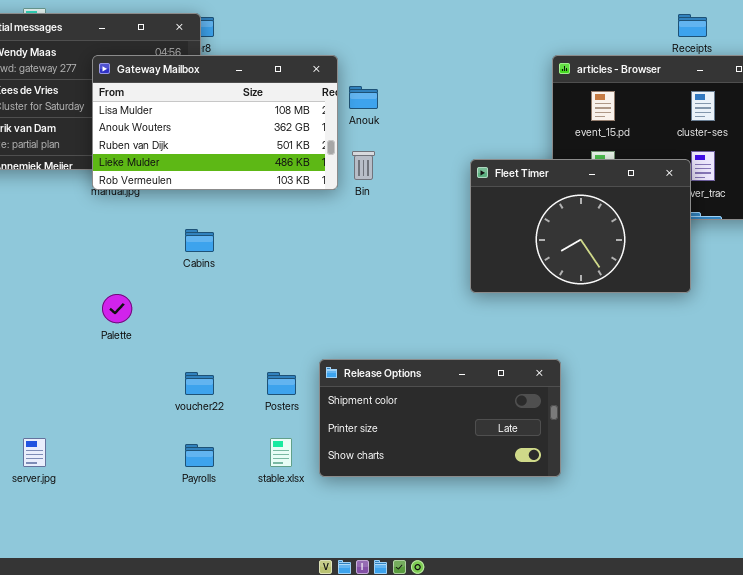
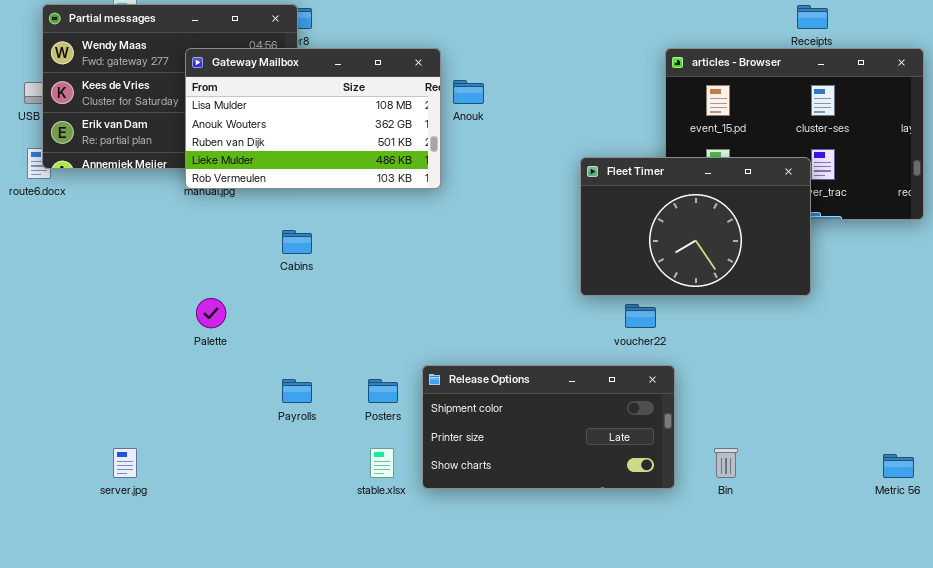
Bin: [352,151,375,180] -> [714,448,738,478], moved
voucher22: [185,372,214,395] -> [625,304,656,328], moved
Payrolls: [185,444,214,467] -> [282,379,312,403], moved

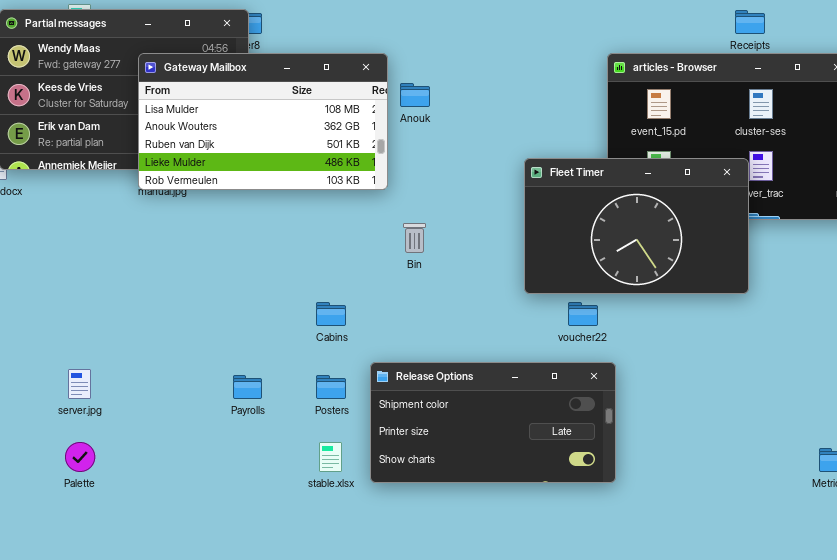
Cabins: [282,230,312,254] -> [316,302,346,326], moved
Palette: [196,298,226,328] -> [65,442,95,472], moved
server.jpg: [113,448,137,478] -> [68,369,91,399], moved
Bin: [714,448,738,478] -> [403,223,426,253], moved

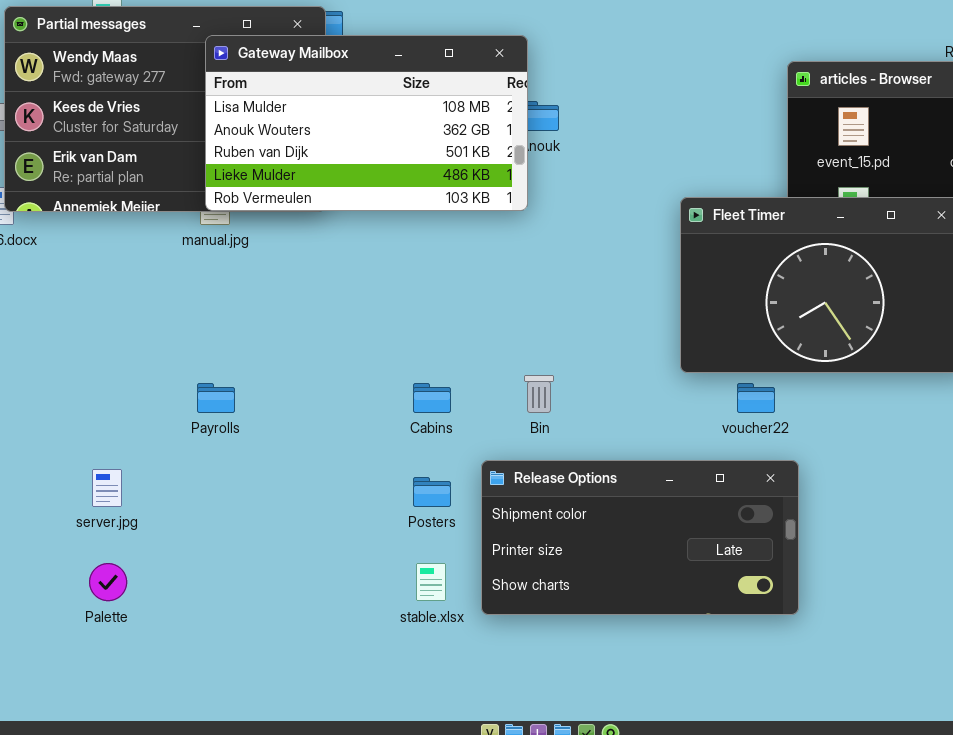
Gateway Mailbox: [138,53,388,190] -> [205,35,528,211], moved
Bin: [403,223,426,253] -> [524,375,554,413], moved
Payrolls: [233,375,262,399] -> [197,383,235,413], moved

